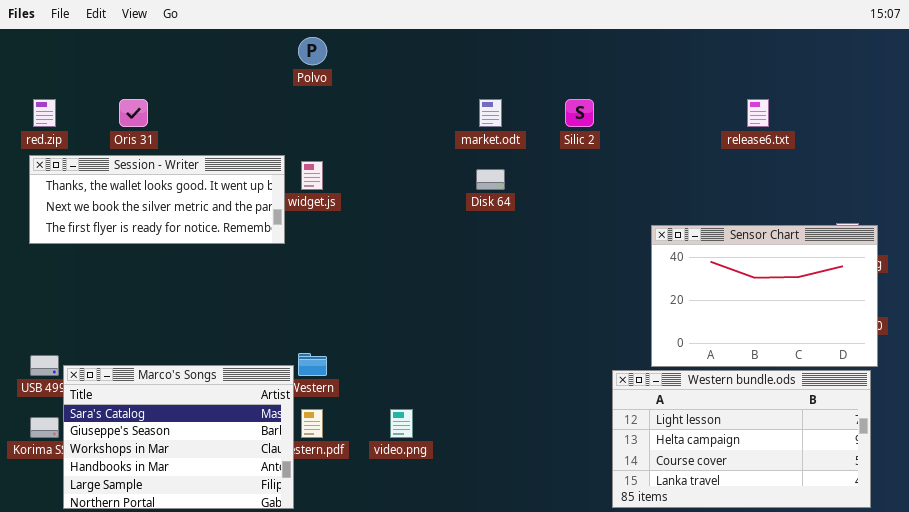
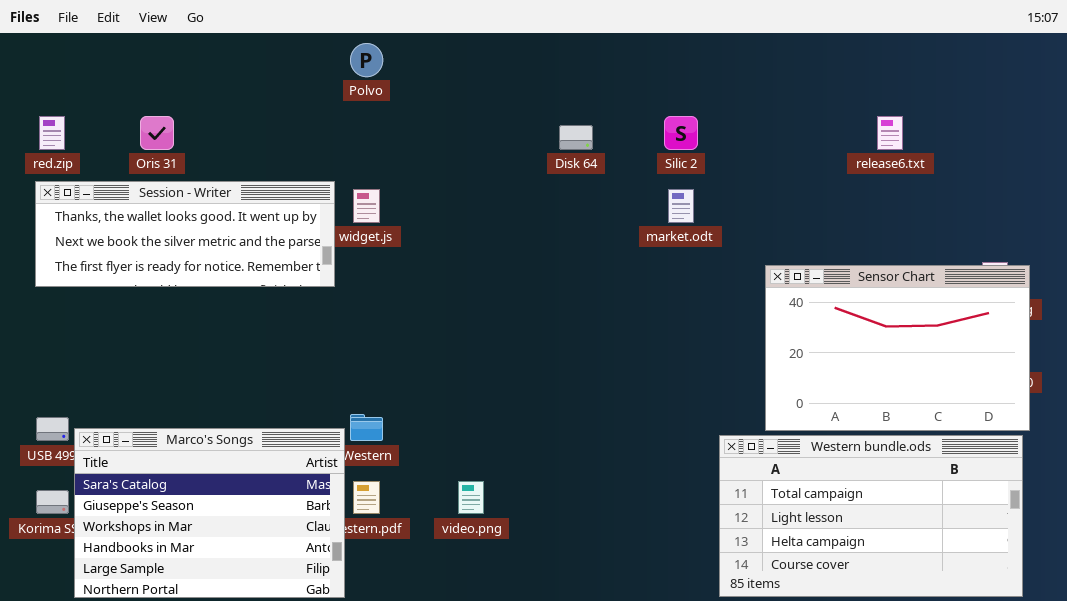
market.odt: [479,99,502,127] -> [668,189,694,223], moved
Disk 64: [476,169,505,190] -> [559,125,593,150], moved
Western bundle.ods: [612,370,871,508] -> [719,435,1023,597], scrolled up 1 row

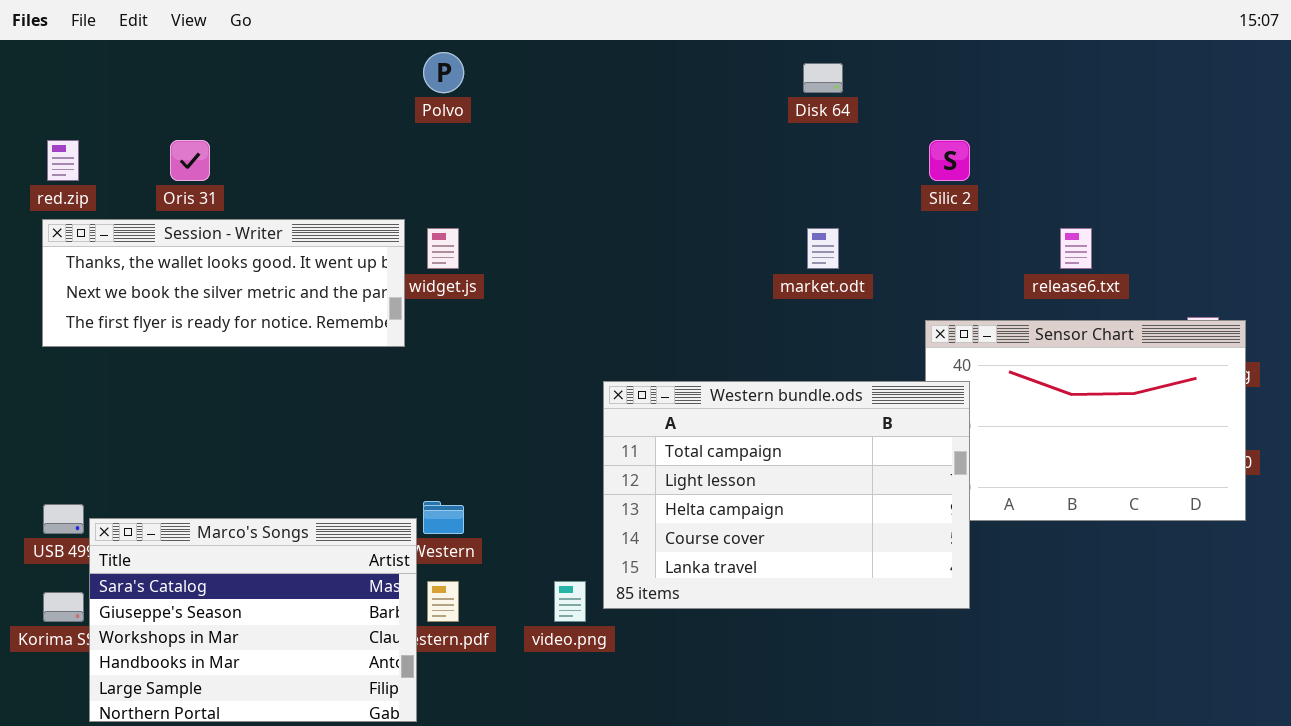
Silic 2: [664,116,698,150] -> [929,140,970,181], moved
release6.txt: [877,116,903,150] -> [1060,228,1092,269], moved
Disk 64: [559,125,593,150] -> [803,63,843,93], moved
Western bundle.ods: [719,435,1023,597] -> [603,381,970,609], moved, resized

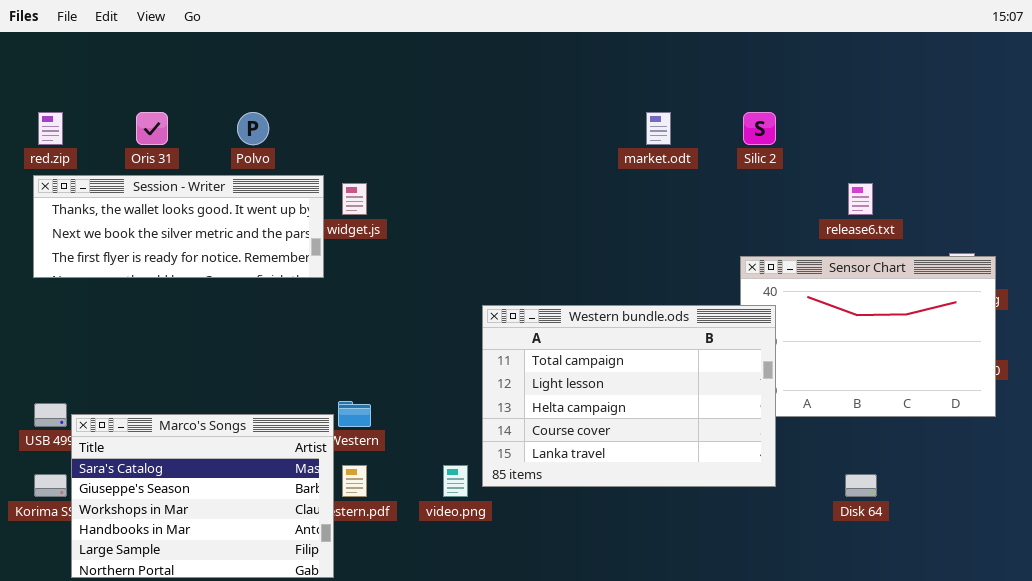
Polvo: [423,52,464,93] -> [237,112,269,145], moved
Disk 64: [803,63,843,93] -> [845,474,877,497], moved
market.odt: [807,228,839,269] -> [646,112,671,145], moved

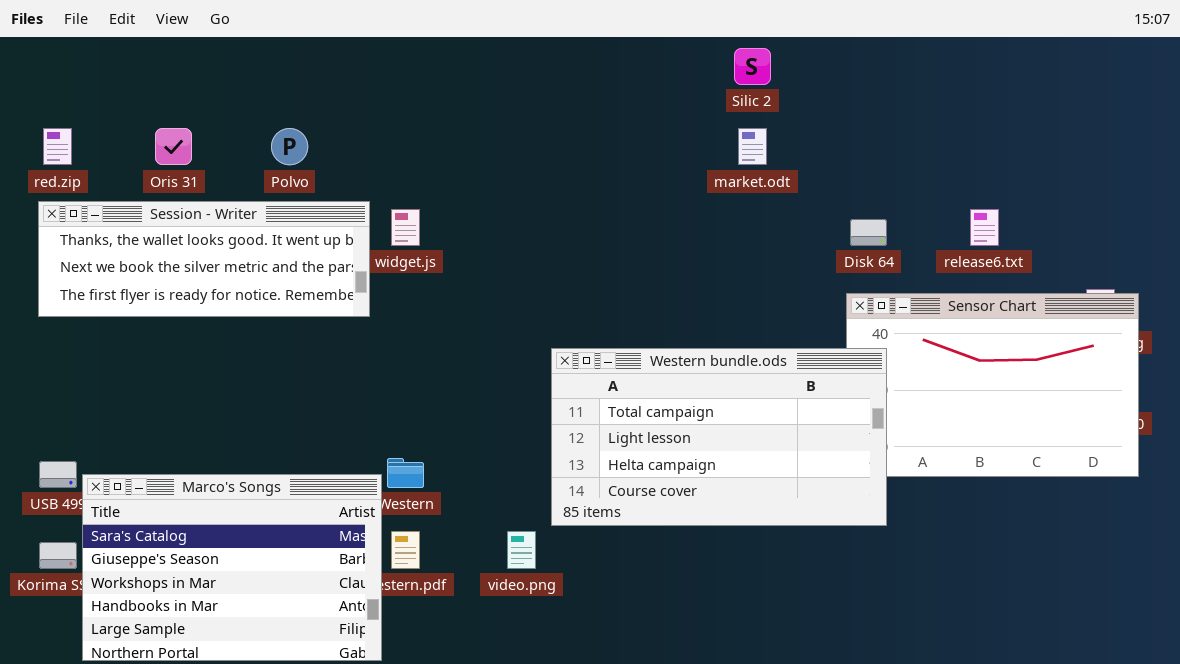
Silic 2: [743,112,776,145] -> [734,48,771,85], moved
Western bundle.ods: [482,305,776,487] -> [551,348,887,526], resized
Disk 64: [845,474,877,497] -> [850,219,887,246], moved

